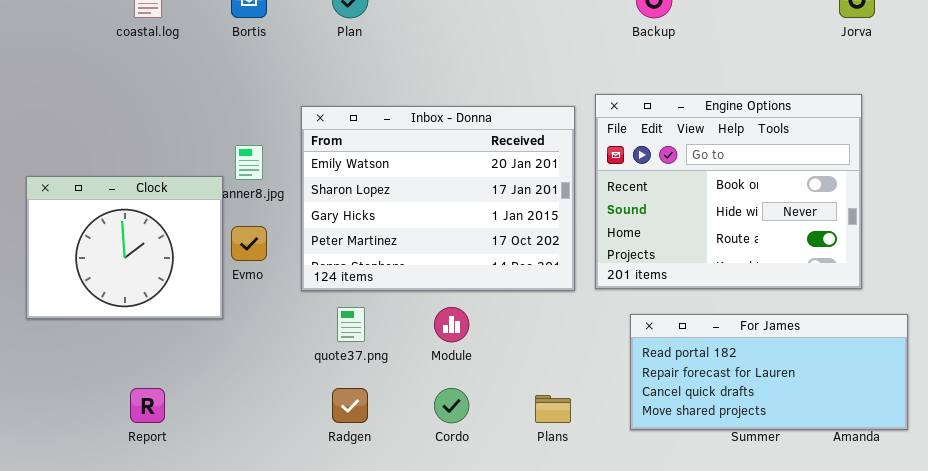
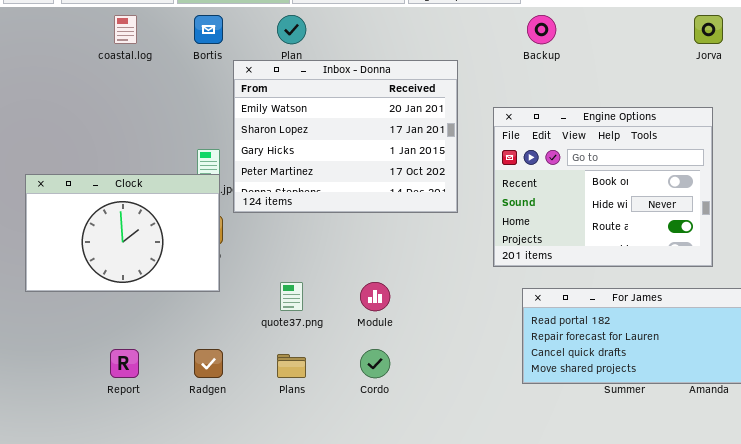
Inbox - Donna: [301,106,575,291] -> [233,60,458,213], moved
Clock: [26,176,223,319] -> [25,174,220,292], resized
Radgen: [332,388,368,423] -> [194,349,223,378], moved
Plans: [535,395,571,423] -> [277,354,306,378], moved

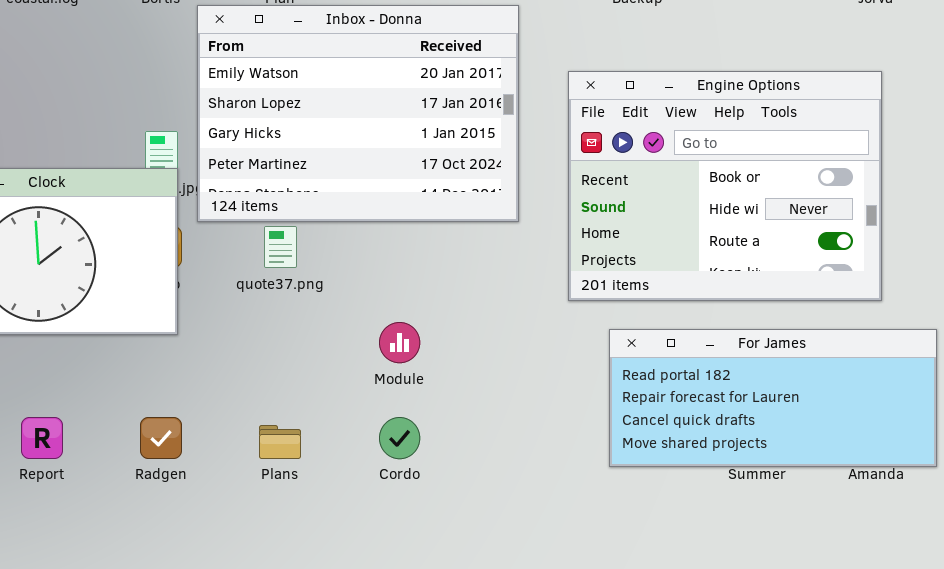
quote37.png: [280,282,303,311] -> [264,226,297,268], moved

